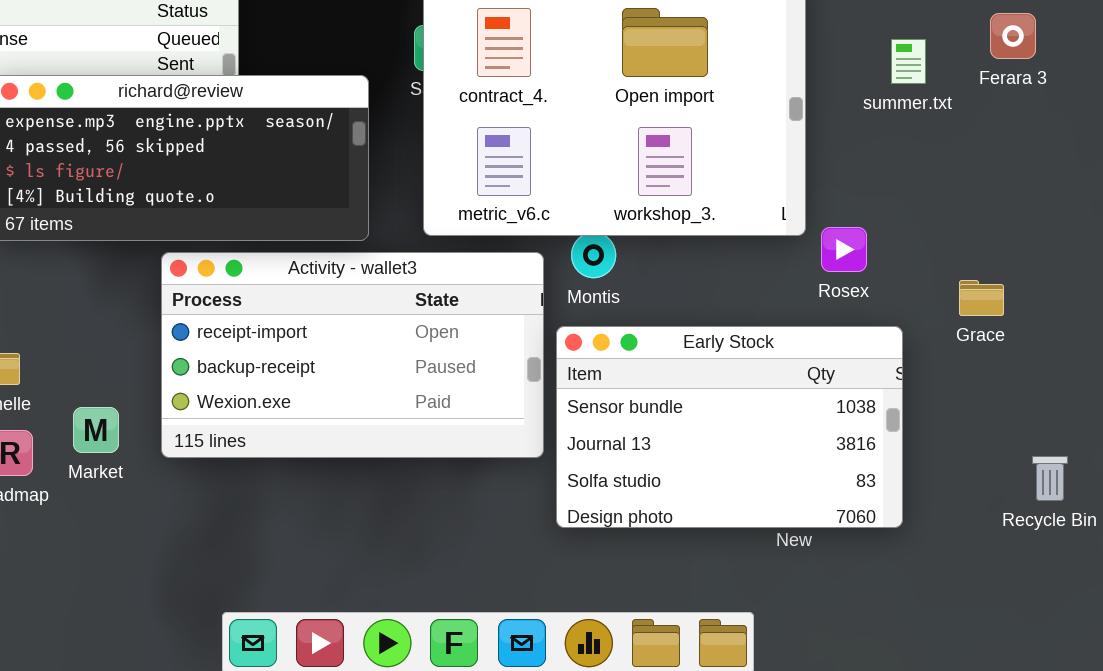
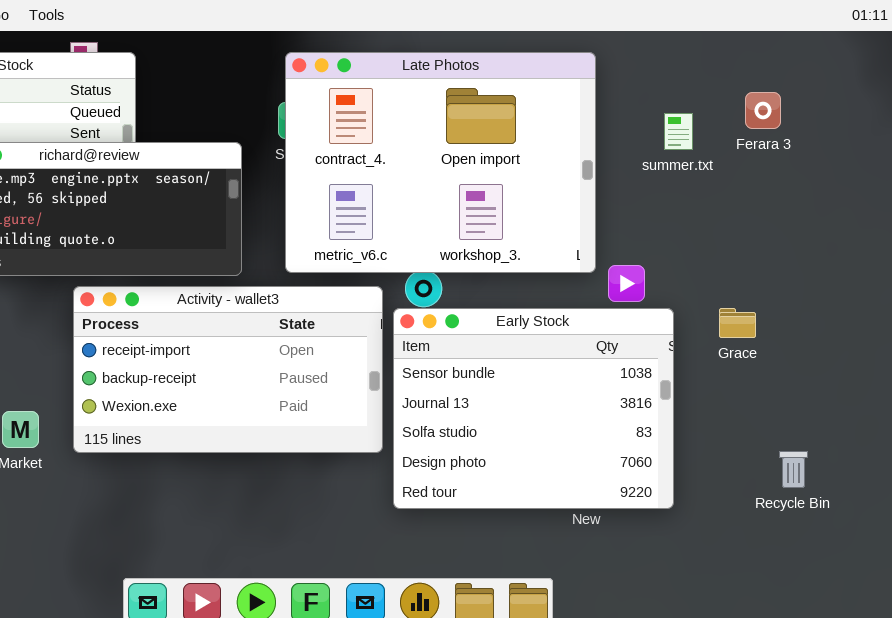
Early Stock: [556,326,903,528] -> [393,308,674,509], resized

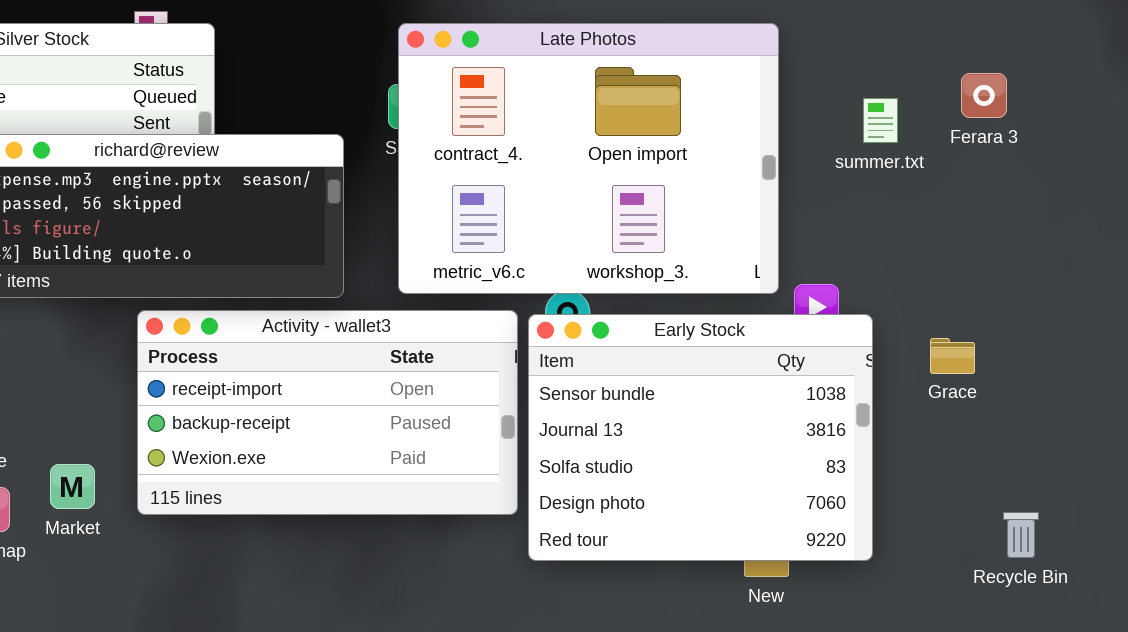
Early Stock: [393,308,674,509] -> [528,314,873,561], moved

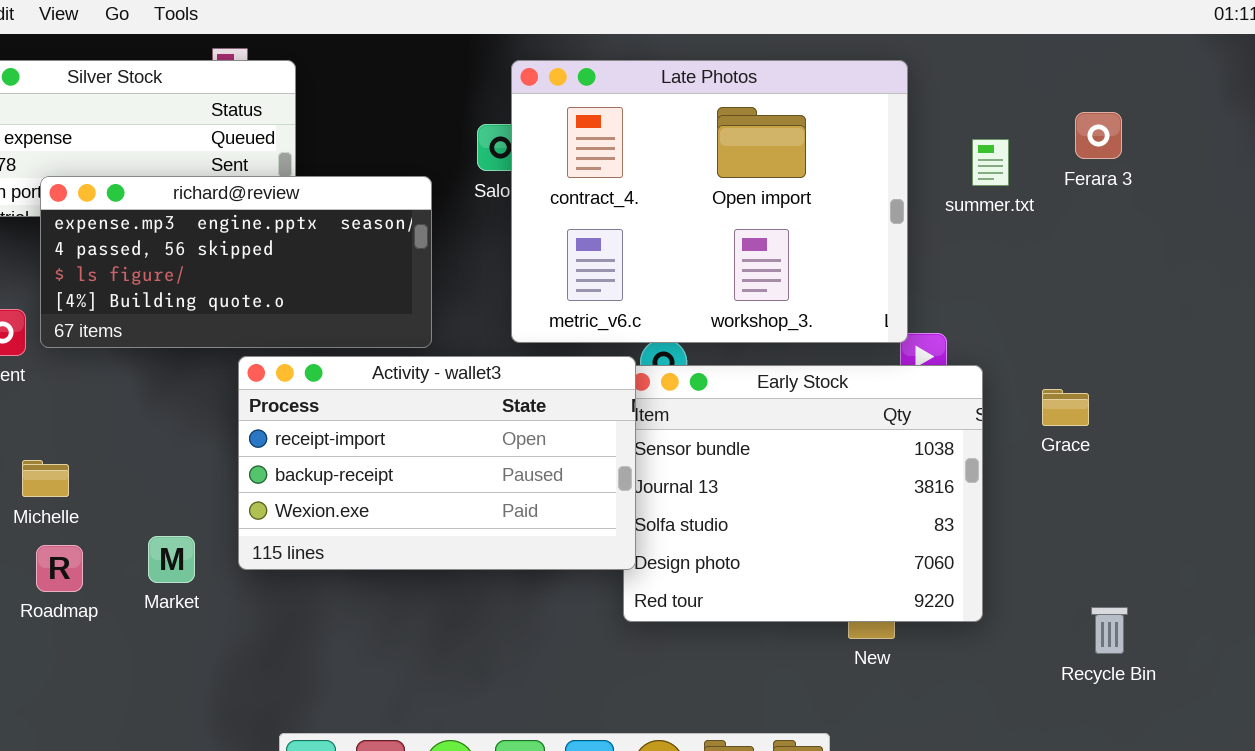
Late Photos: [398,23,779,294] -> [511,60,908,343], moved
Activity - wallet3: [137,310,518,515] -> [238,356,636,570], moved
Market: [50,464,95,509] -> [148,536,195,583], moved
Recycle Bin: [1003,512,1039,558] -> [1091,607,1128,654], moved

